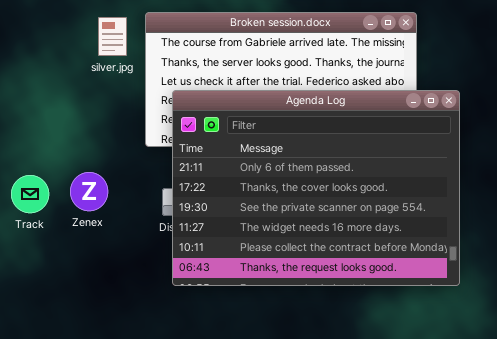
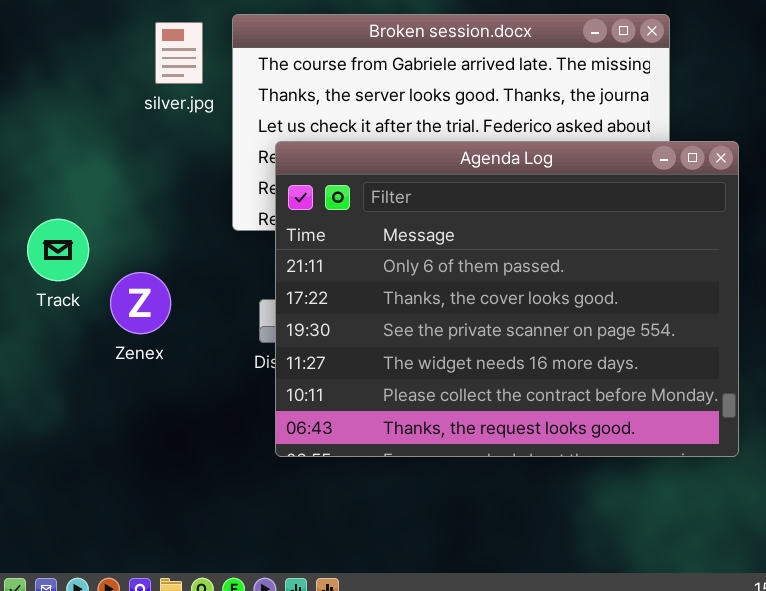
Track: [11,175,49,213] -> [27,219,89,281], moved

